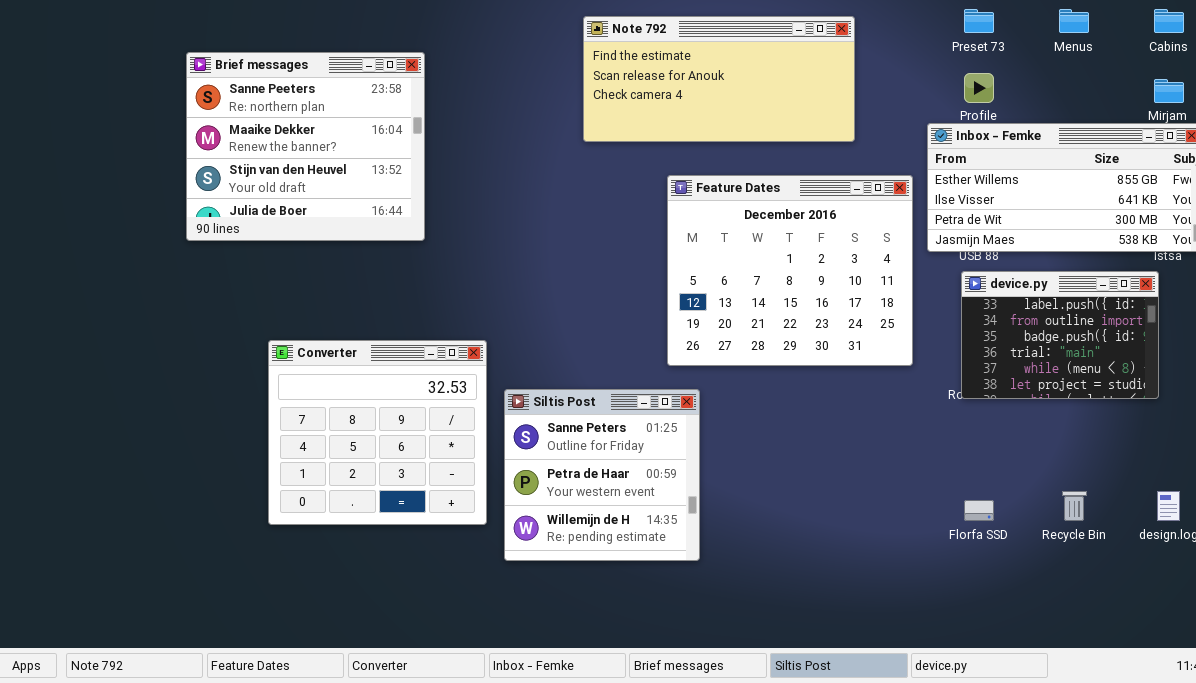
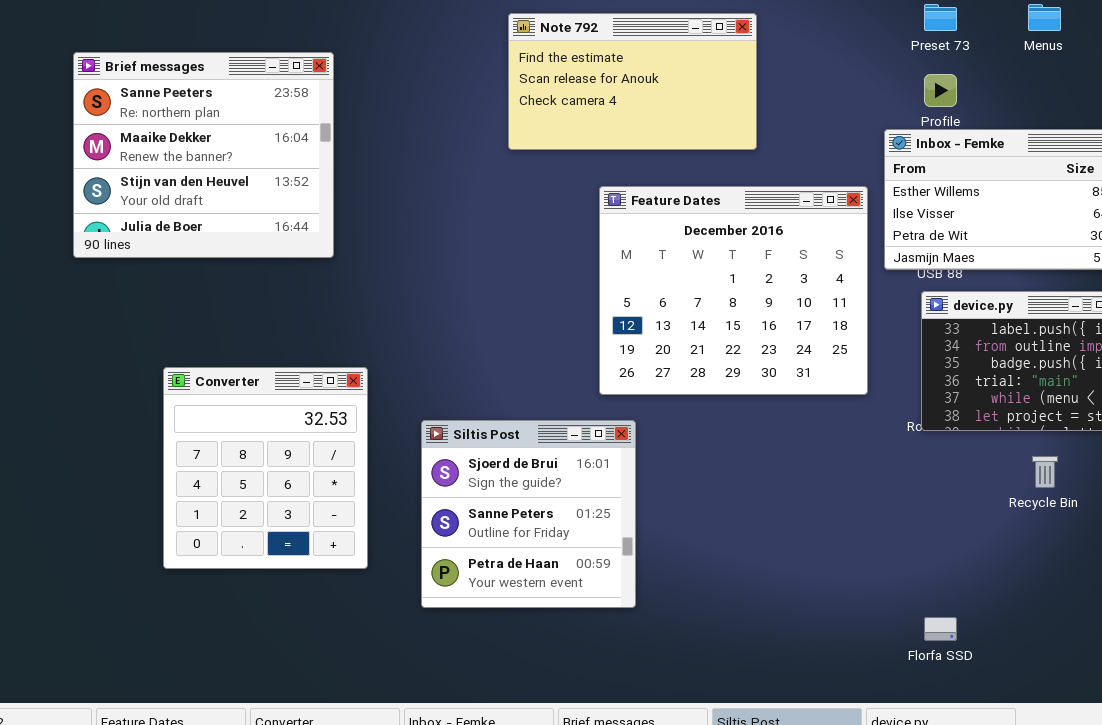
Note 792: [583,16,855,142] -> [508,13,757,150], resized
Converter: [268,340,487,525] -> [163,367,368,569], resized
Siltis Post: [504,389,700,561] -> [421,420,636,608], scrolled up 1 row
Recycle Bin: [1062,491,1087,521] -> [1032,456,1058,488], moved
Florfa SSD: [964,500,994,521] -> [924,617,957,641], moved

